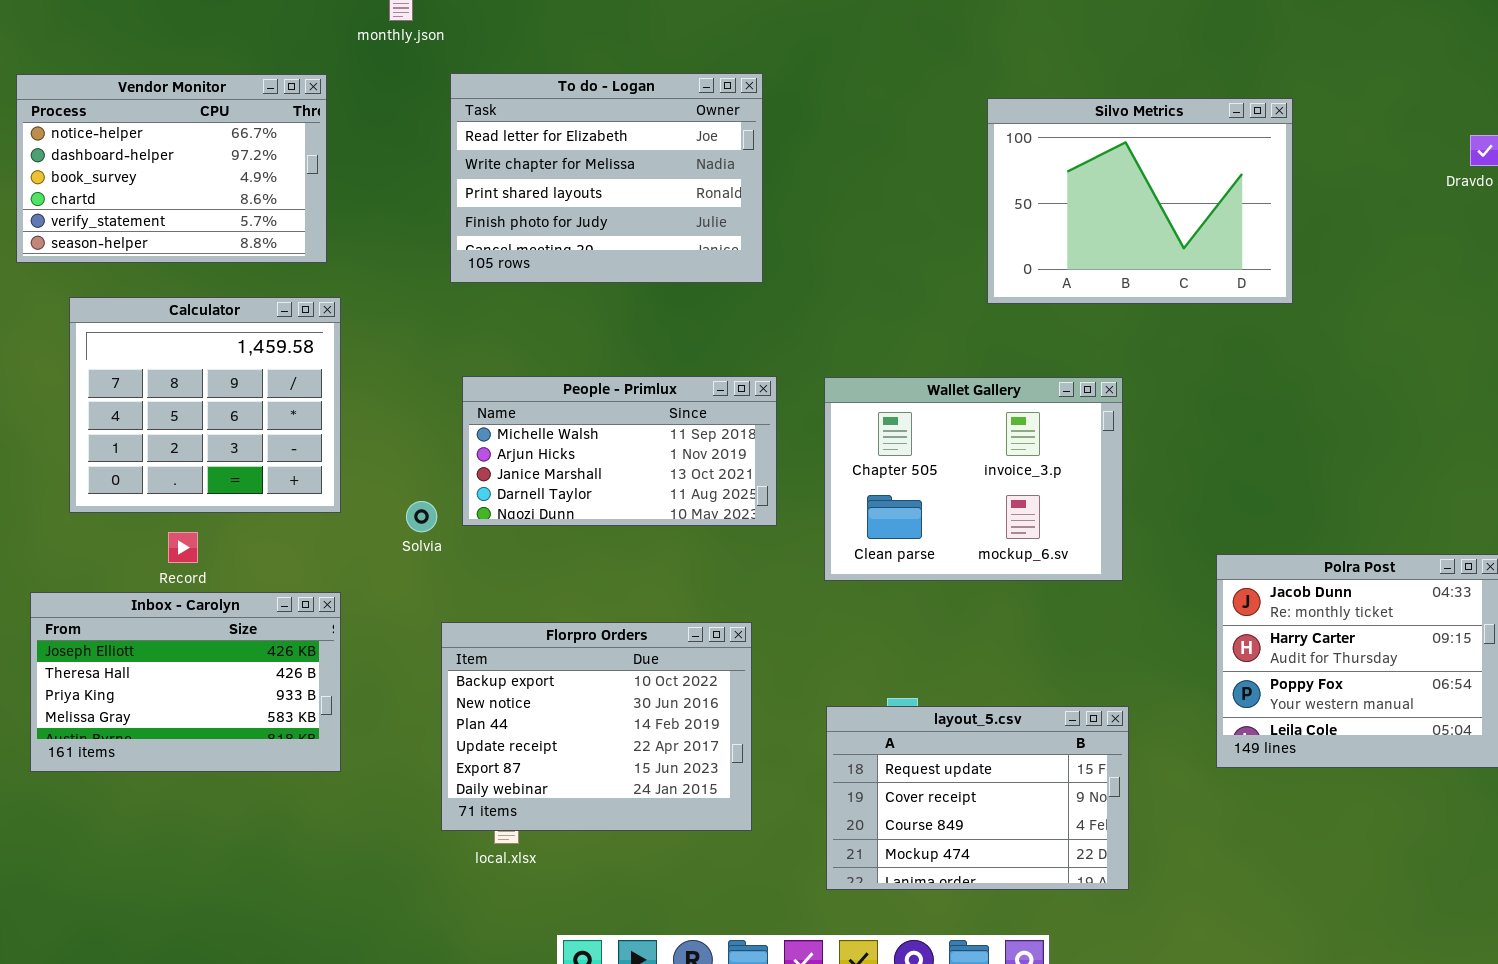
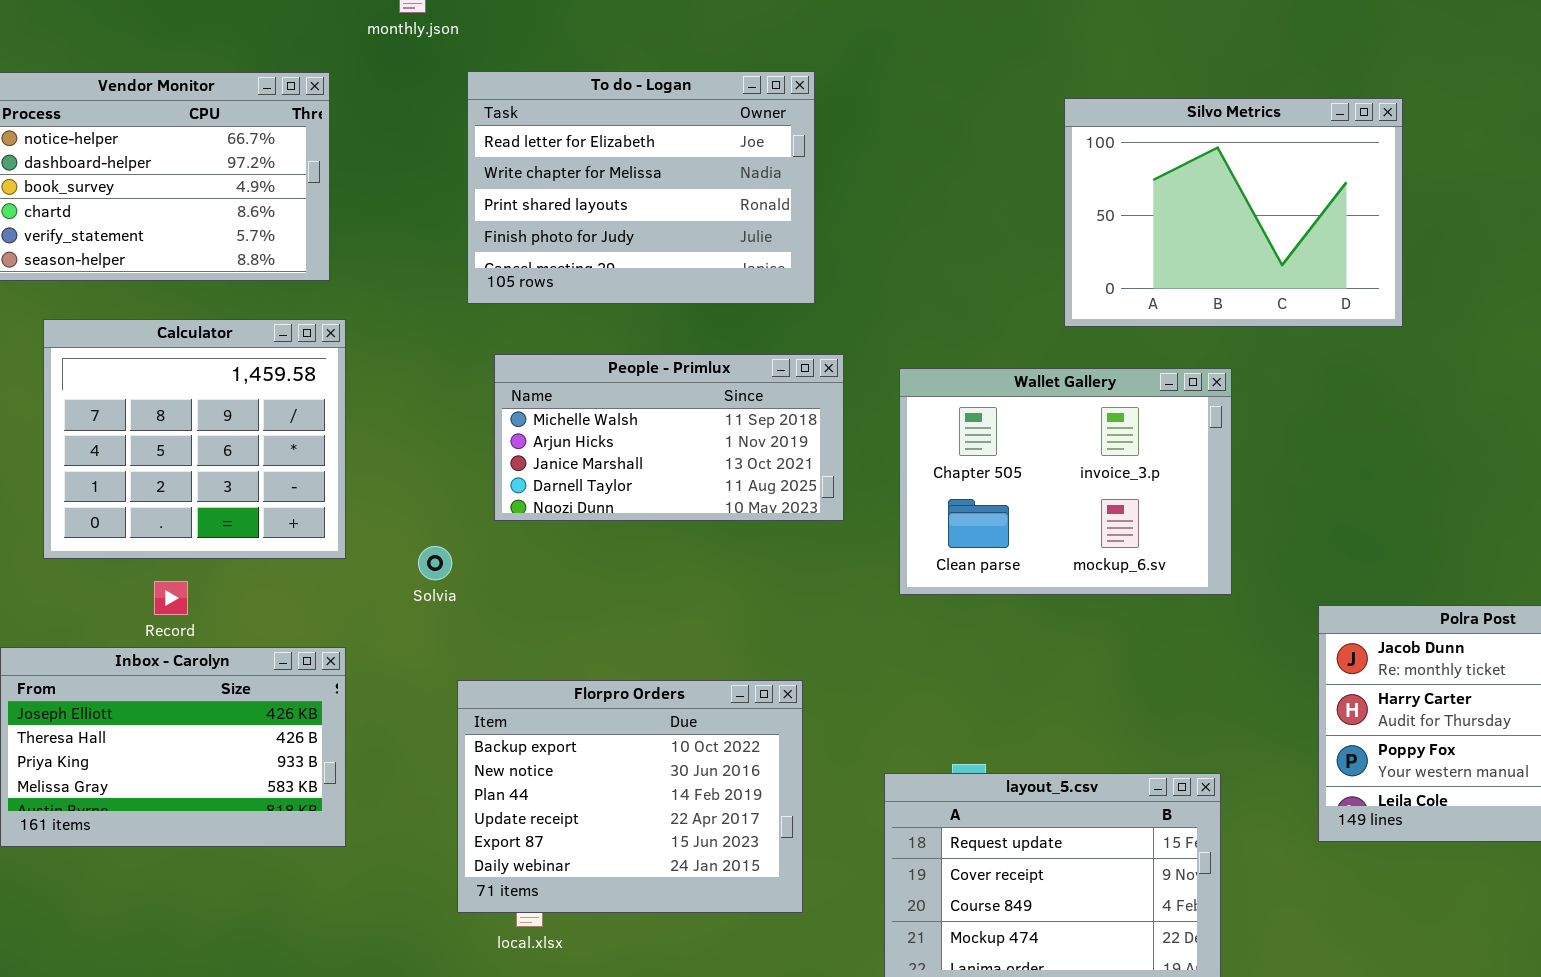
People - Primlux: [462,376,777,526] -> [494,354,844,521], moved
Wallet Gallery: [824,377,1123,581] -> [899,368,1232,595], moved

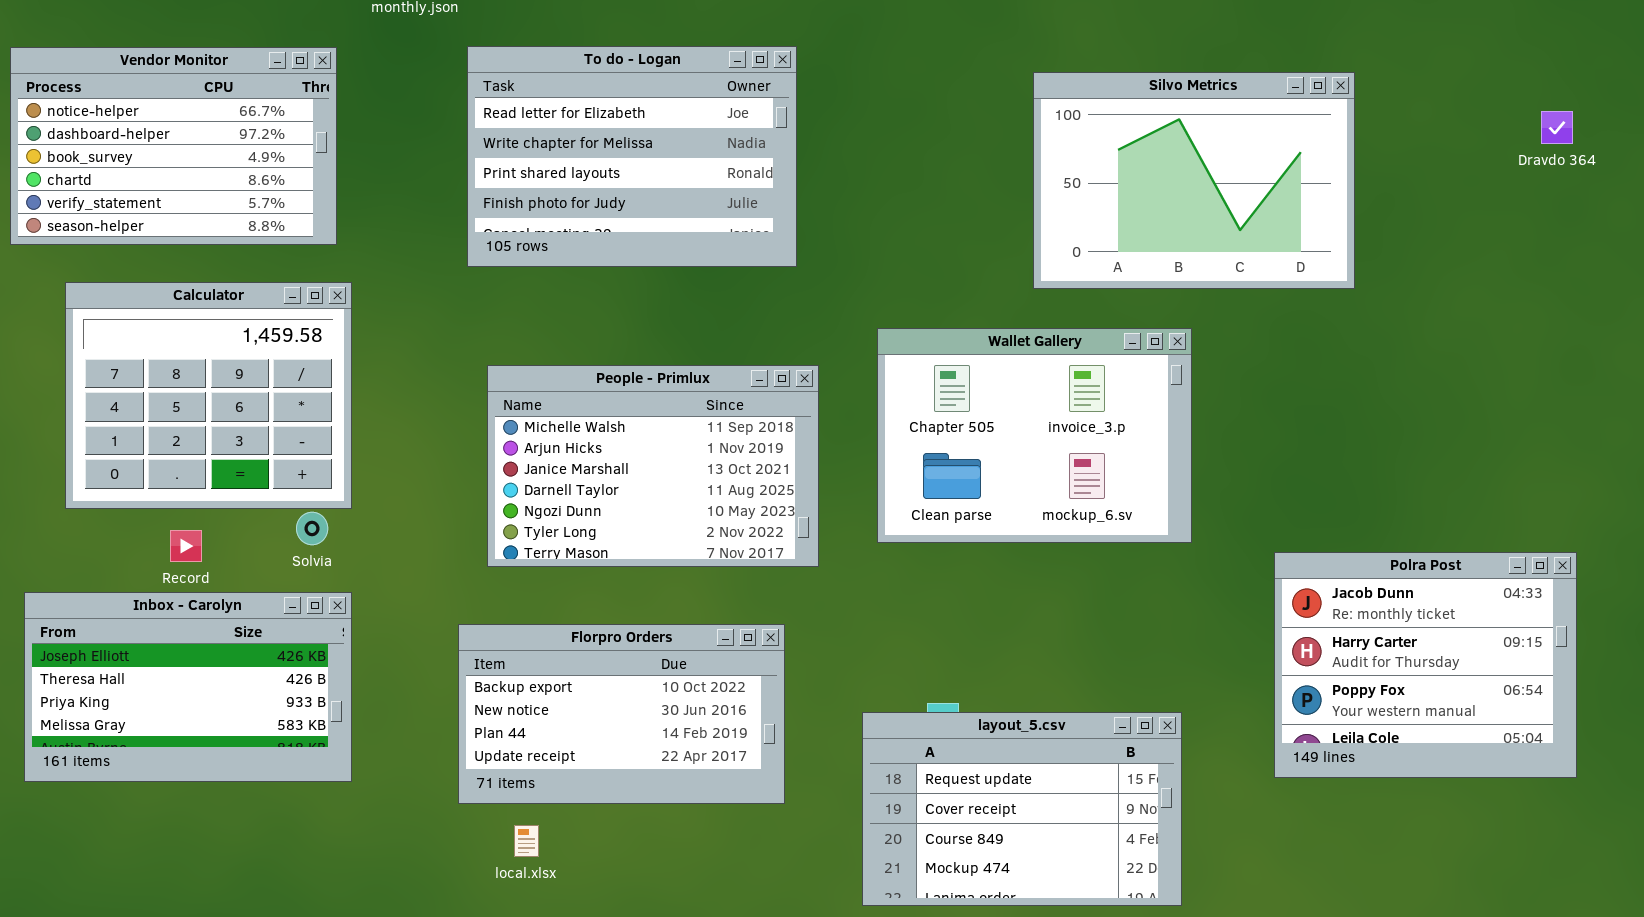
People - Primlux: [494,354,844,521] -> [487,365,819,567], moved, resized
Solvia: [418,546,452,580] -> [296,512,328,545], moved
Florpro Orders: [457,680,803,913] -> [458,624,785,804], resized

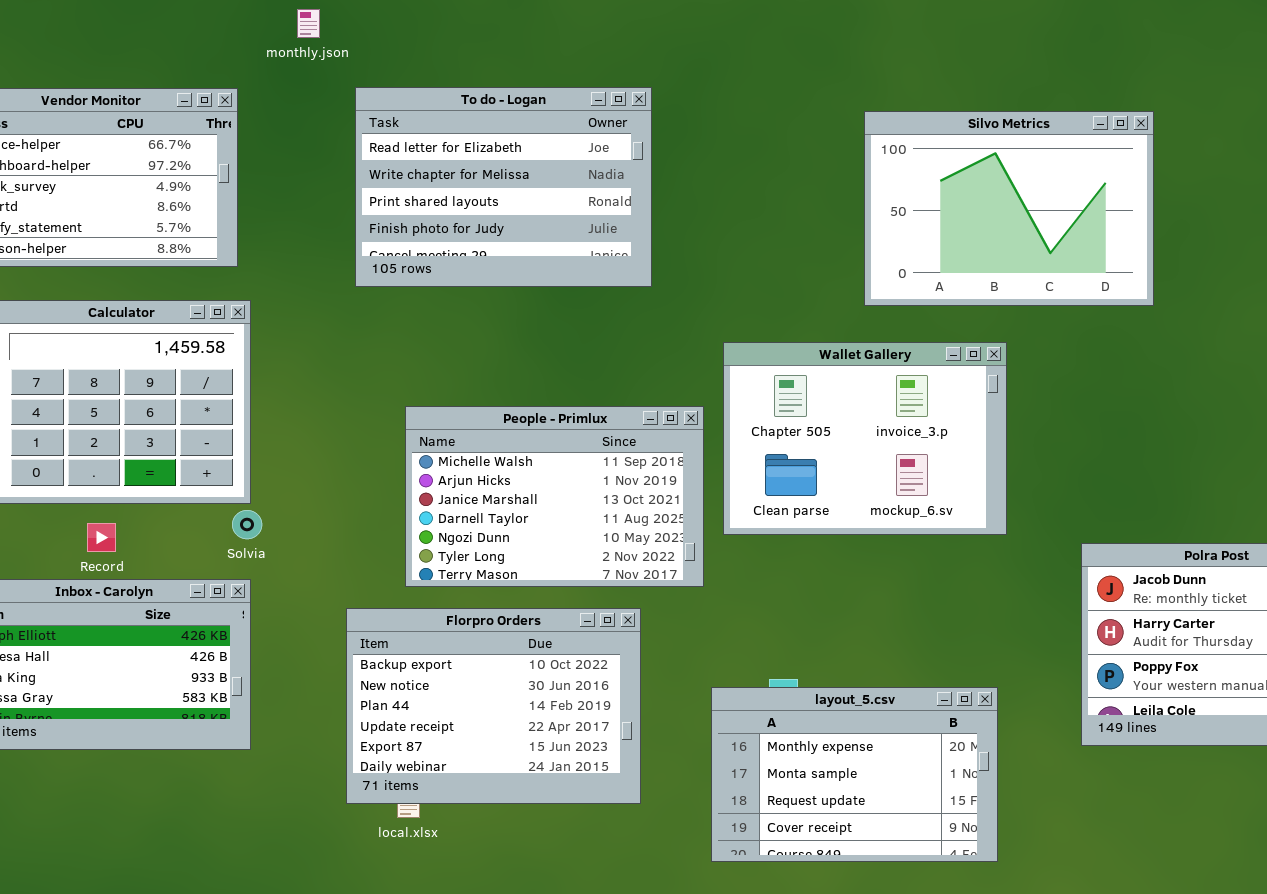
People - Primlux: [487,365,819,567] -> [405,406,704,587], moved
Solvia: [296,512,328,545] -> [232,510,262,539], moved
Florpro Orders: [458,624,785,804] -> [346,608,641,804], resized
layout_5.csv: [862,712,1182,906] -> [711,687,998,862], scrolled up 2 rows

